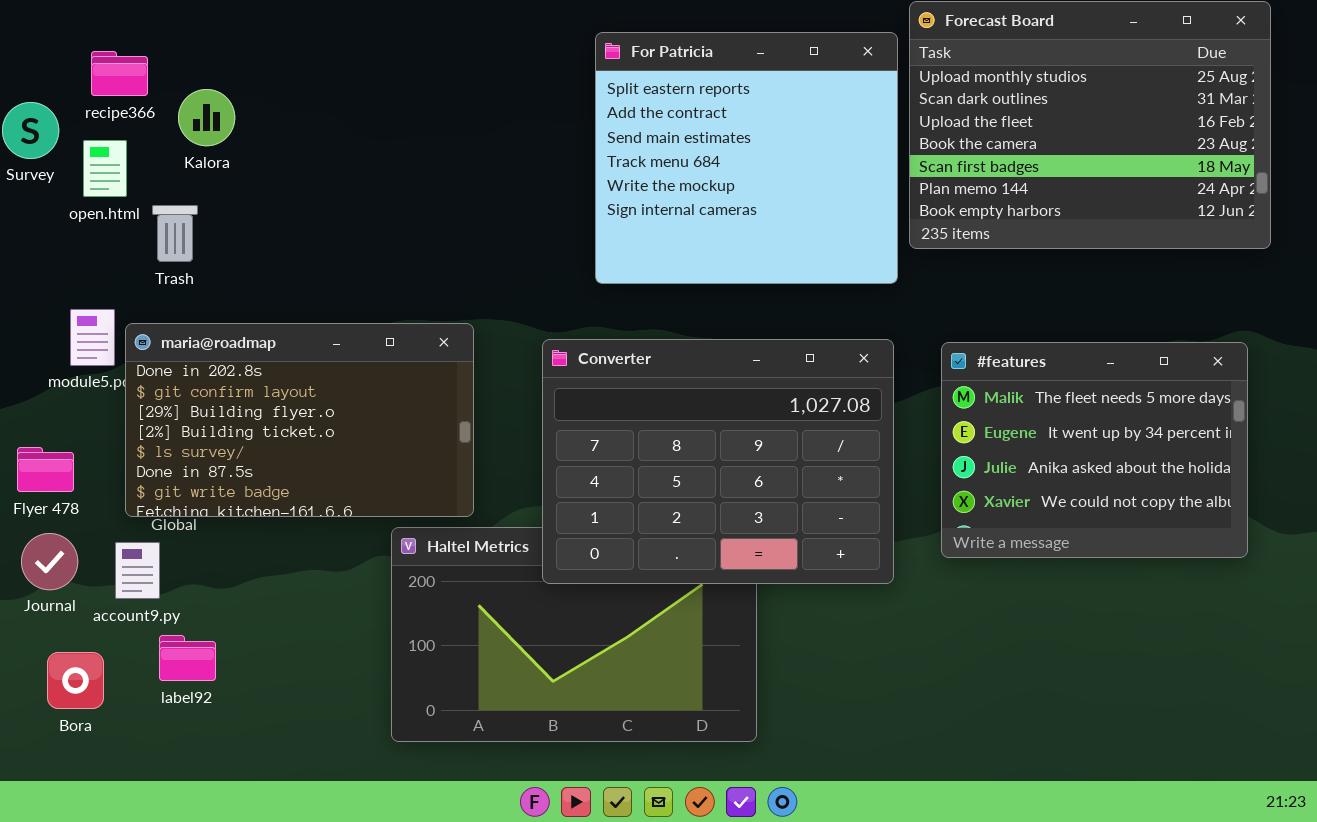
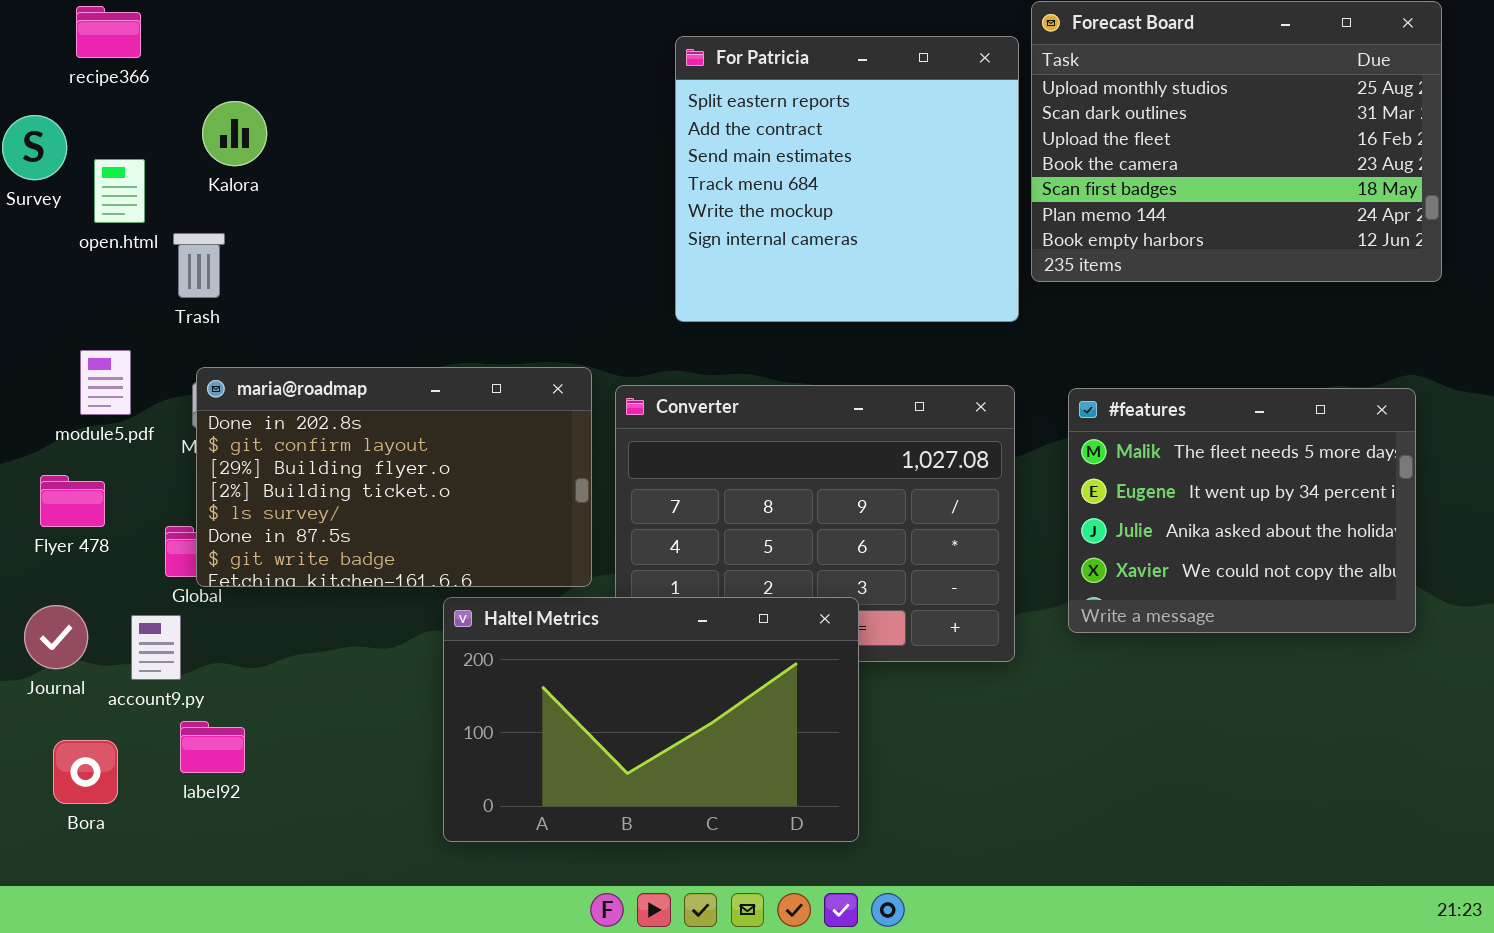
recipe366: [91,51,148,96] -> [76,6,141,58], moved
maria@roadmap: [125,323,474,517] -> [196,367,592,587], moved
Flyer 478: [17,447,74,492] -> [40,475,105,527], moved
Haltel Metrics: [391,527,757,742] -> [443,597,859,842], raised

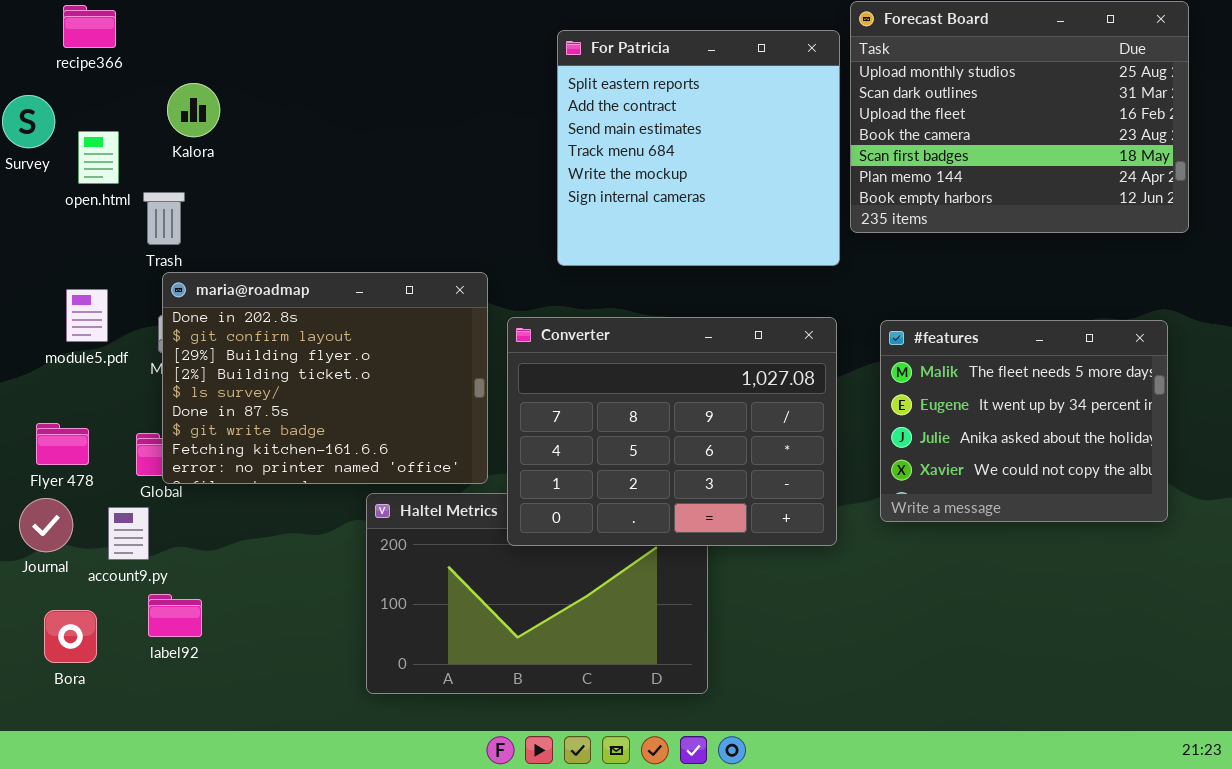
maria@roadmap: [196,367,592,587] -> [162,272,488,484], resized
Converter: [615,385,1015,662] -> [507,317,837,546], raised
Flyer 478: [40,475,105,527] -> [36,423,89,465], moved

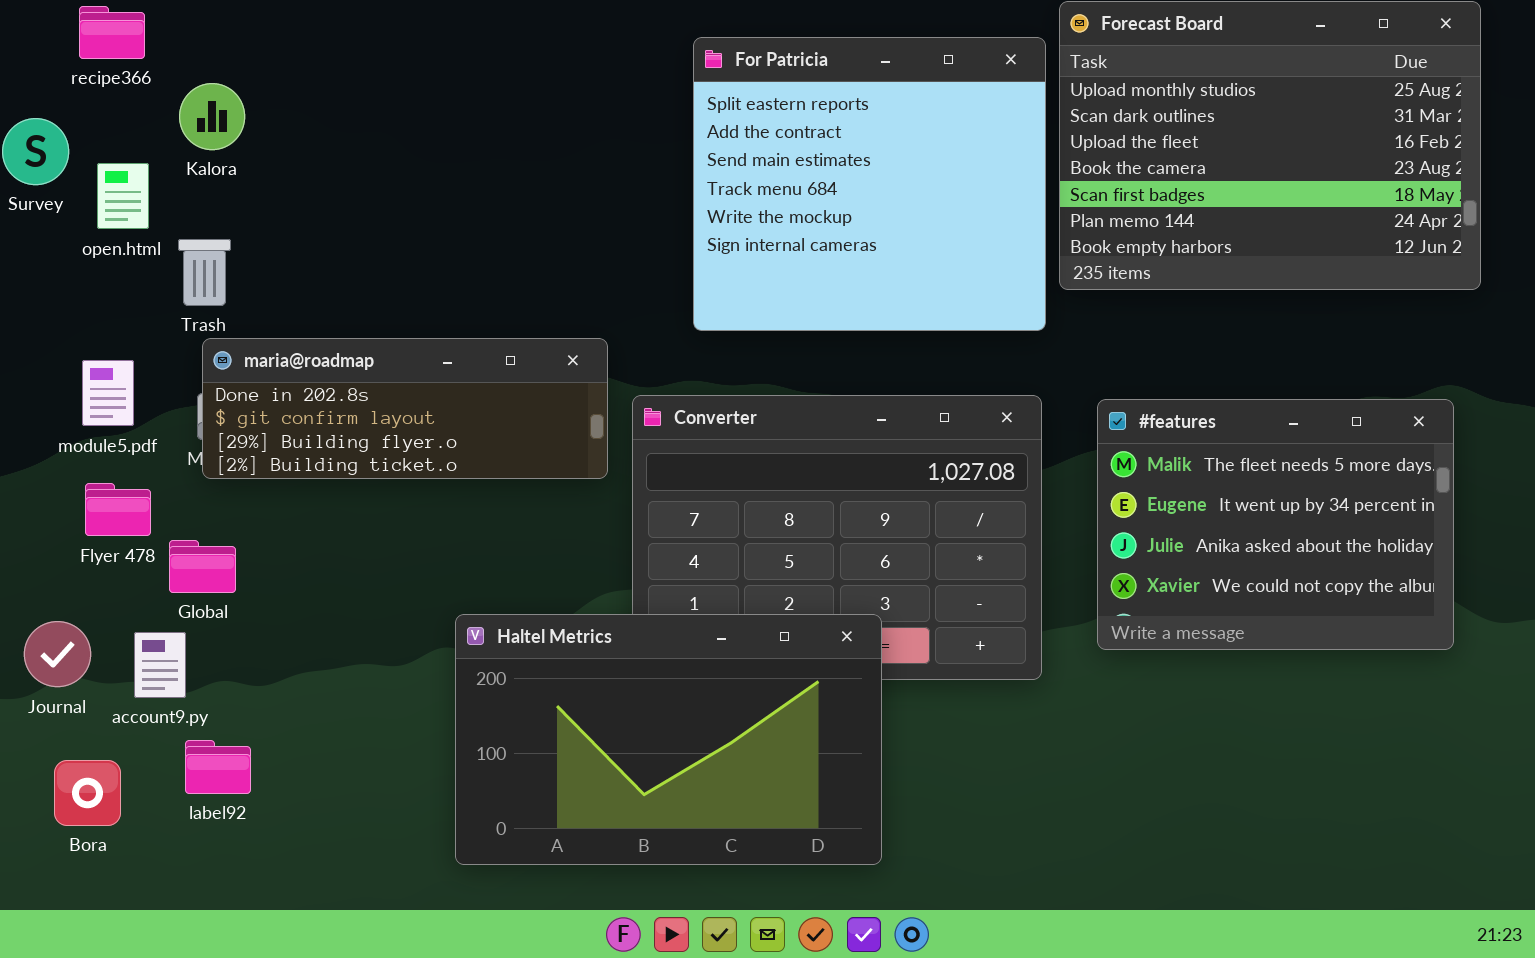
Kalora: [167,83,220,137] -> [179,83,245,150], moved
maria@roadmap: [162,272,488,484] -> [202,338,608,479], resized
Flyer 478: [36,423,89,465] -> [85,483,151,536], moved
Haltel Metrics: [366,493,708,694] -> [455,614,882,865], raised

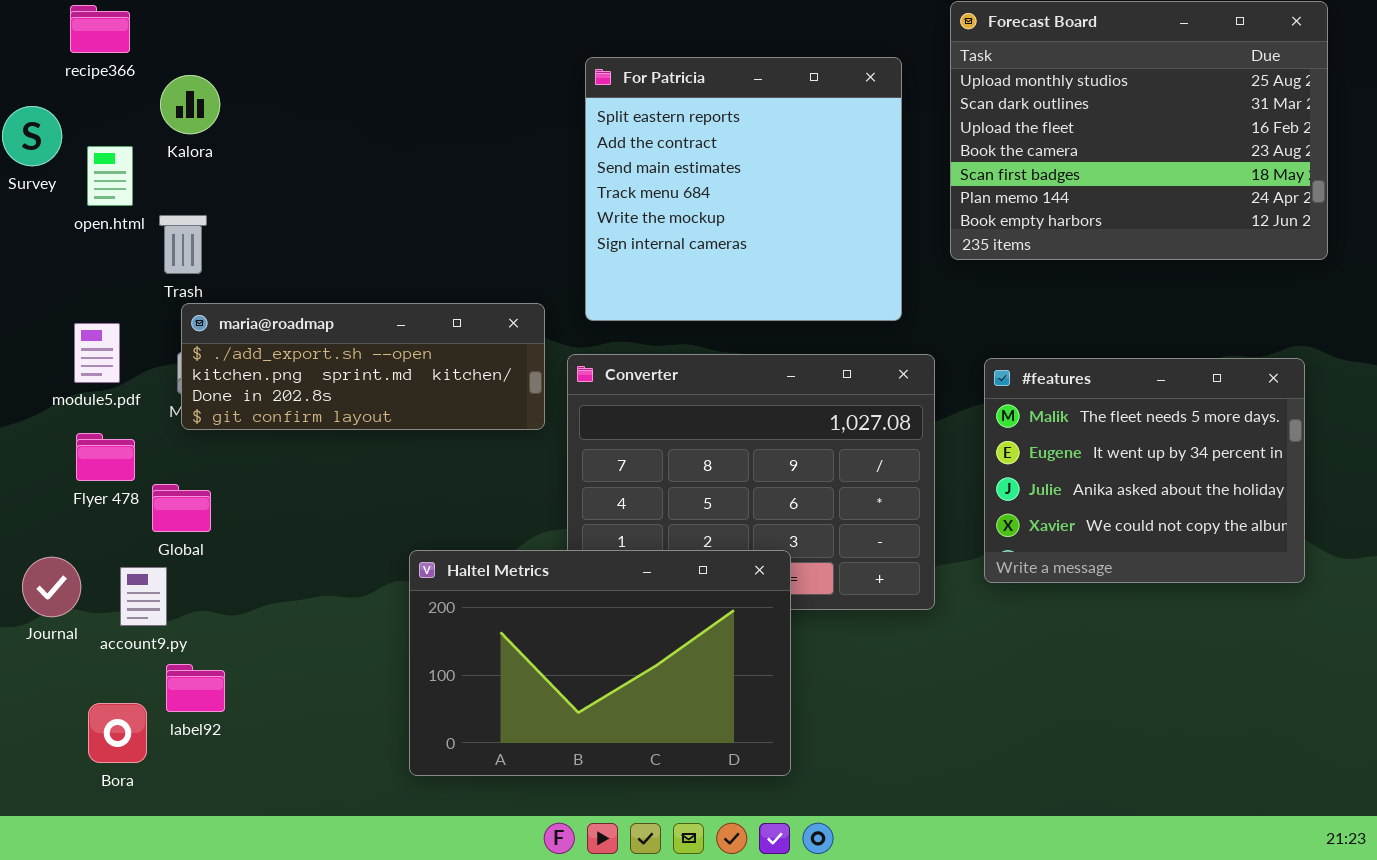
For Patricia: [693,37,1046,331] -> [585,57,902,321], moved
maria@roadmap: [202,338,608,479] -> [181,303,545,430], scrolled up 2 rows
Bora: [54,760,121,826] -> [88,703,147,763], moved

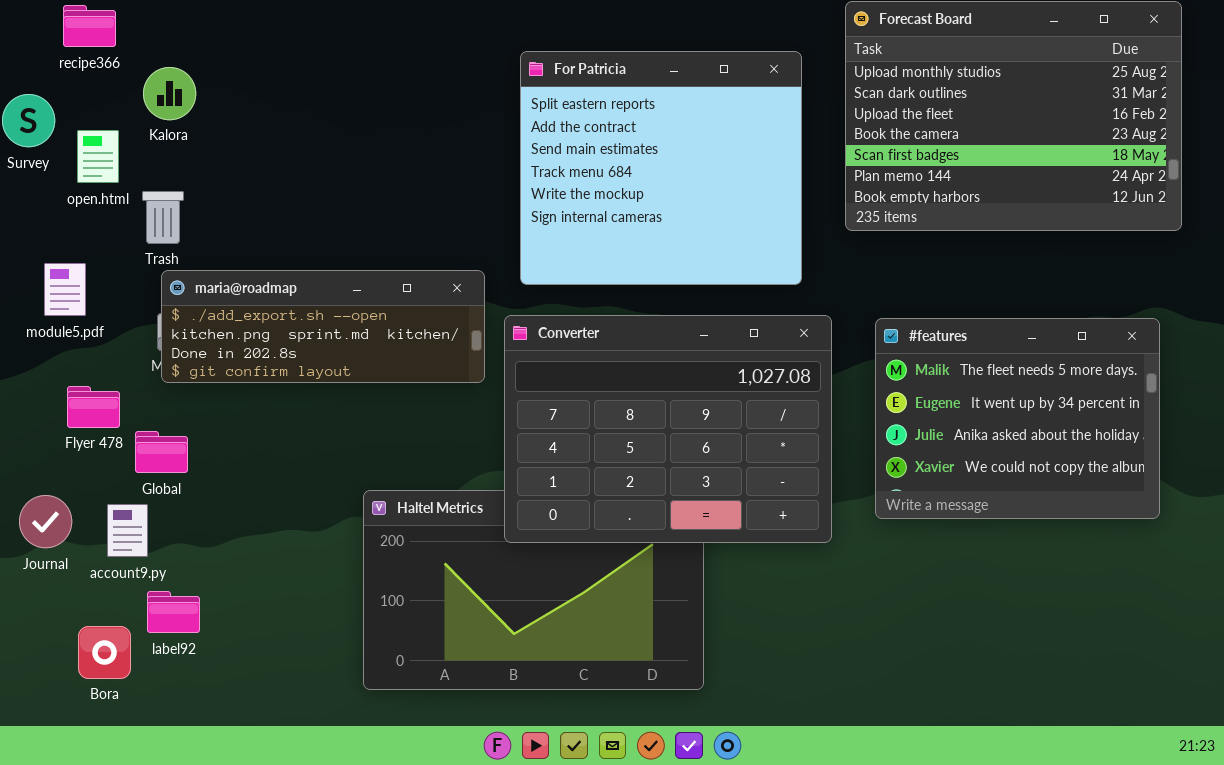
module5.pdf: [74,323,120,383] -> [44,263,86,316], moved
Converter: [567,354,935,610] -> [504,315,832,543], raised

